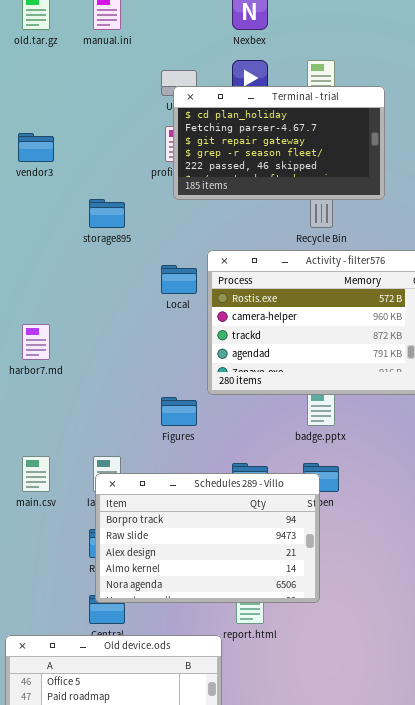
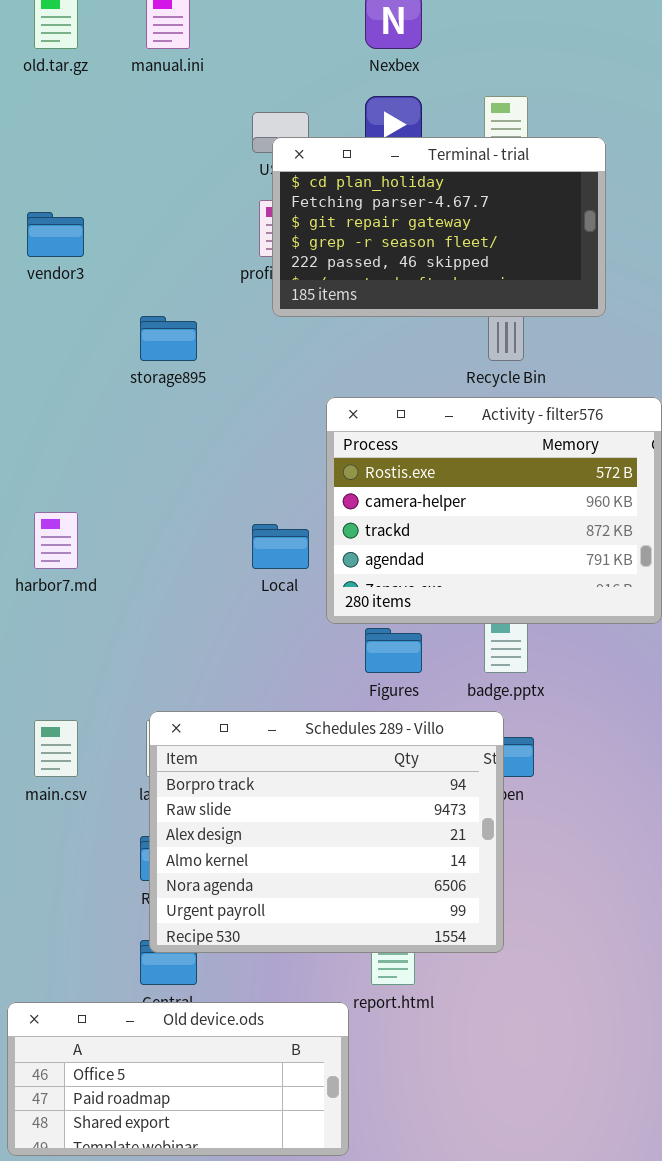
Local: [161,265,197,294] -> [252,524,309,569], moved
Figures: [161,397,197,426] -> [365,628,422,673], moved
Schedules 289 - Villo: [95,473,320,603] -> [149,711,504,953], resized

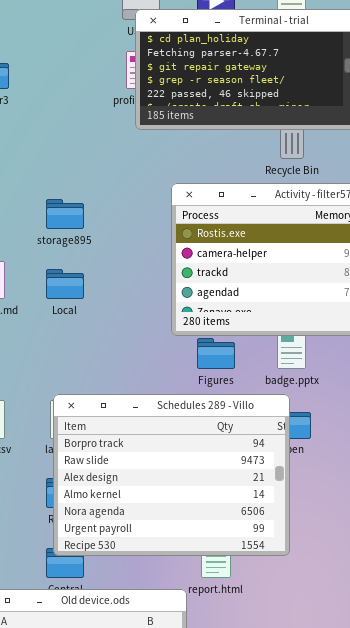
storage895: [140,316,197,361] -> [46,199,84,229], moved
Local: [252,524,309,569] -> [46,269,84,299], moved

